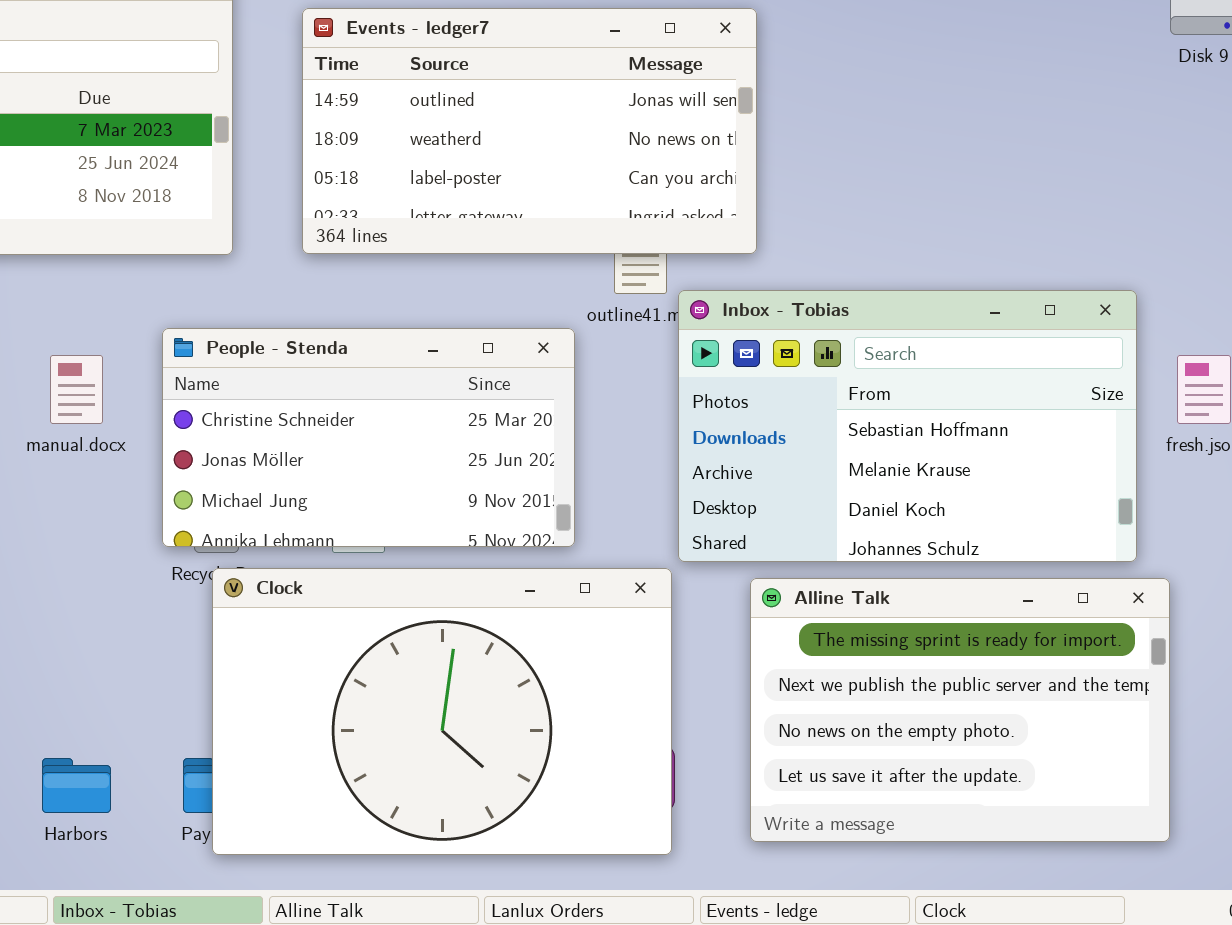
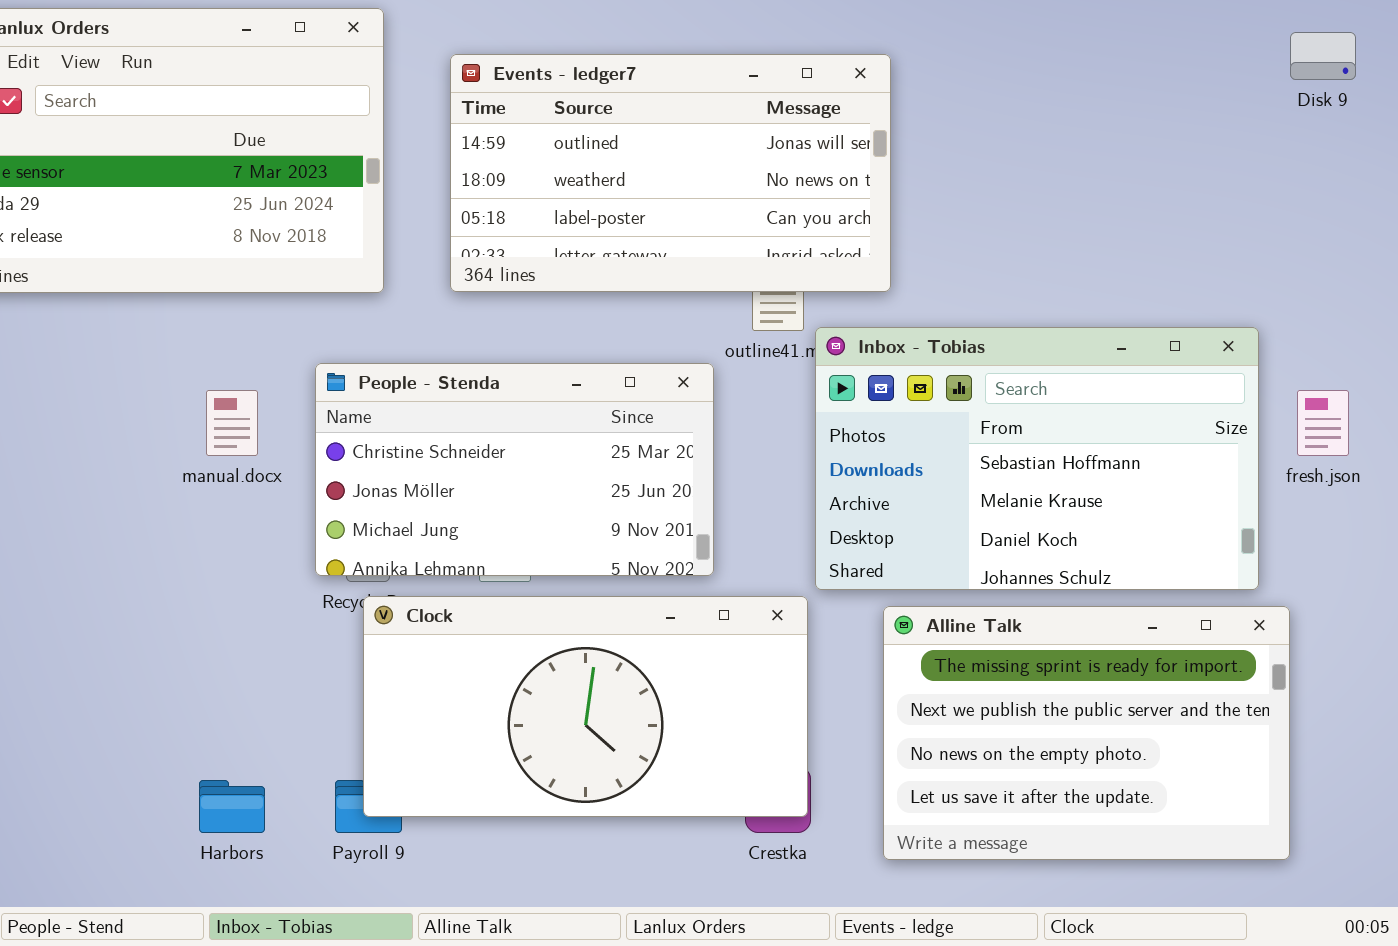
Clock: [212,568,672,855] -> [363,596,808,817], resized

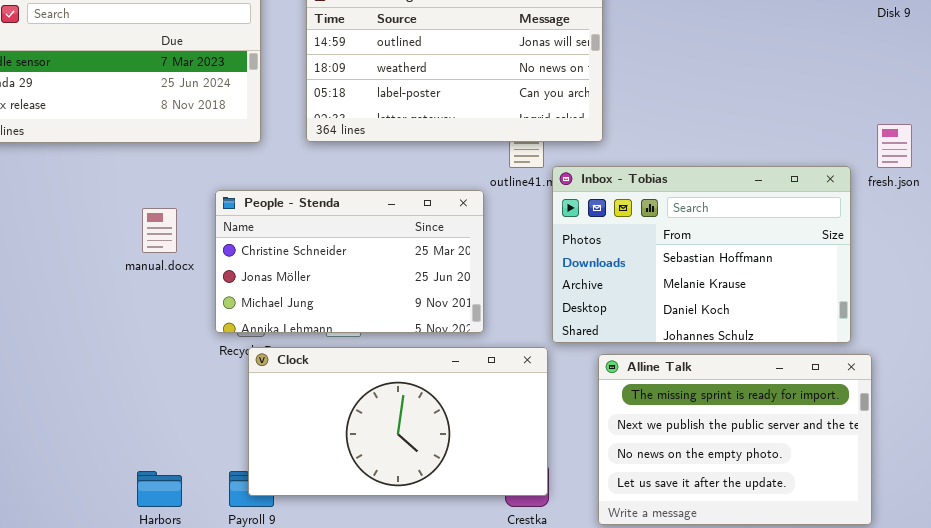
fresh.json: [1297,390,1349,456] -> [877,124,912,168], moved

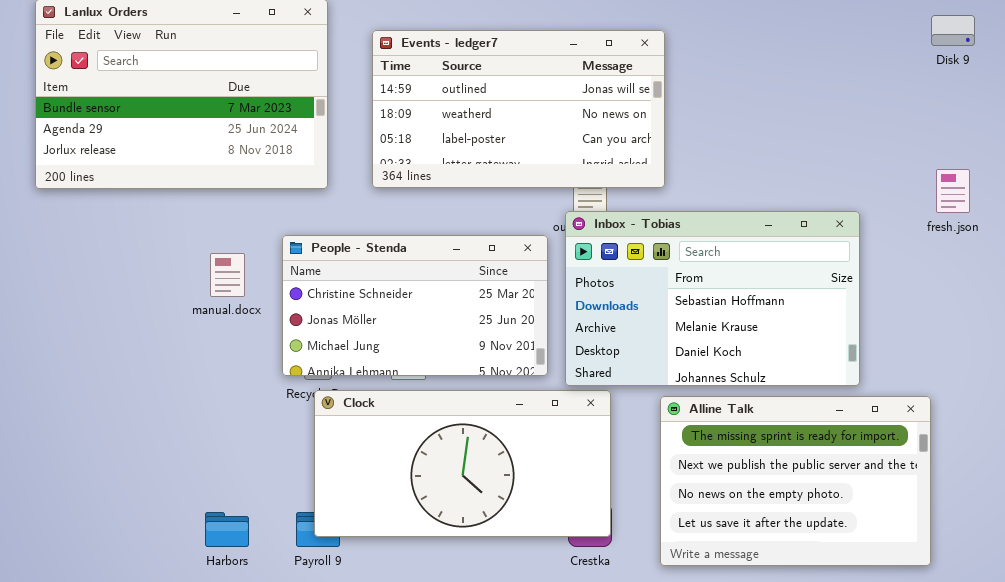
Inbox - Tobias: [552,166,851,343] -> [565,211,860,386], moved

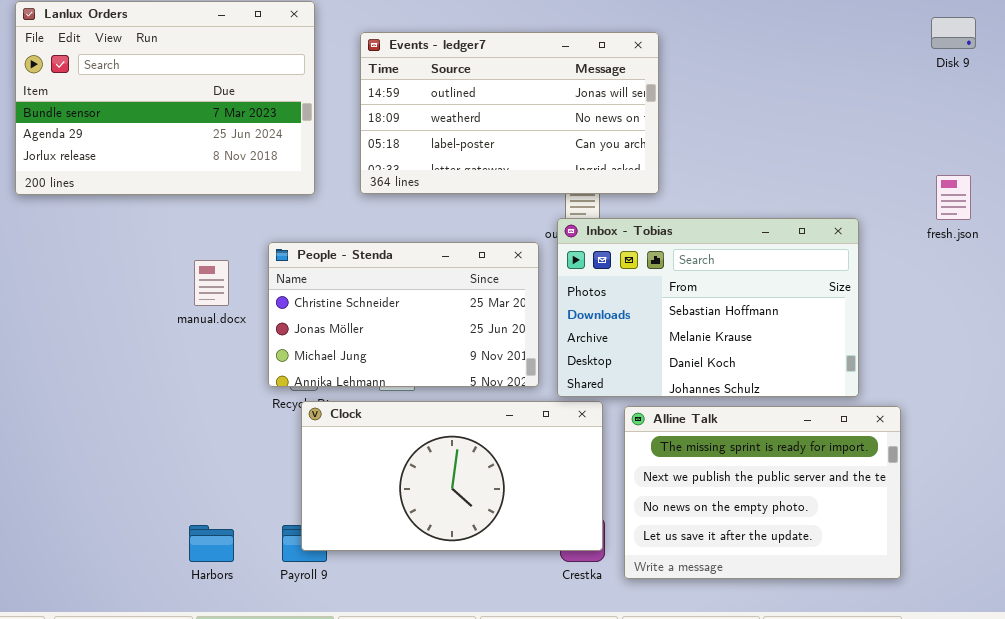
Alline Talk: [660,396,931,566] -> [624,406,901,579], moved

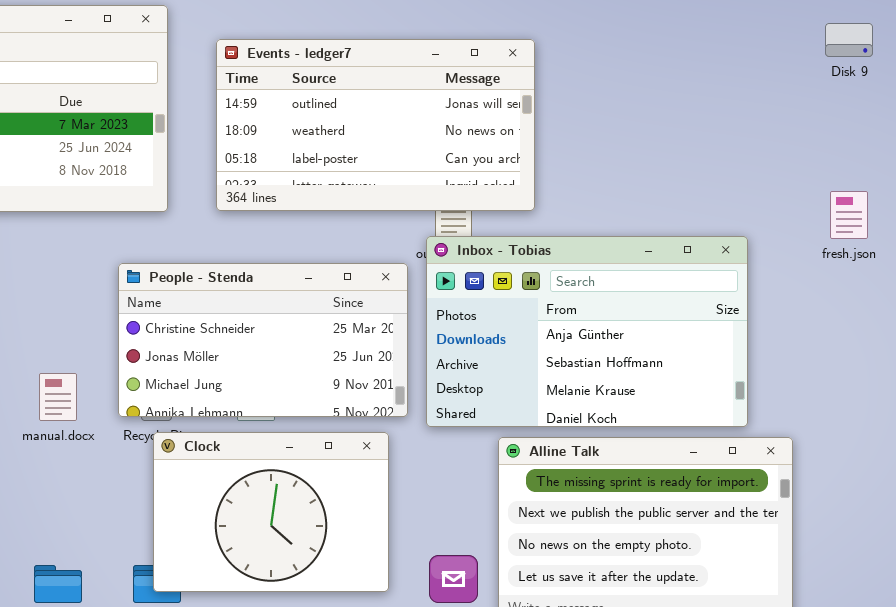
Inbox - Tobias: [557,218,859,397] -> [426,236,748,427], scrolled up 1 row
manual.docx: [194,260,229,306] -> [39,373,77,421], moved
Clock: [301,401,603,551] -> [153,432,389,592], resized

